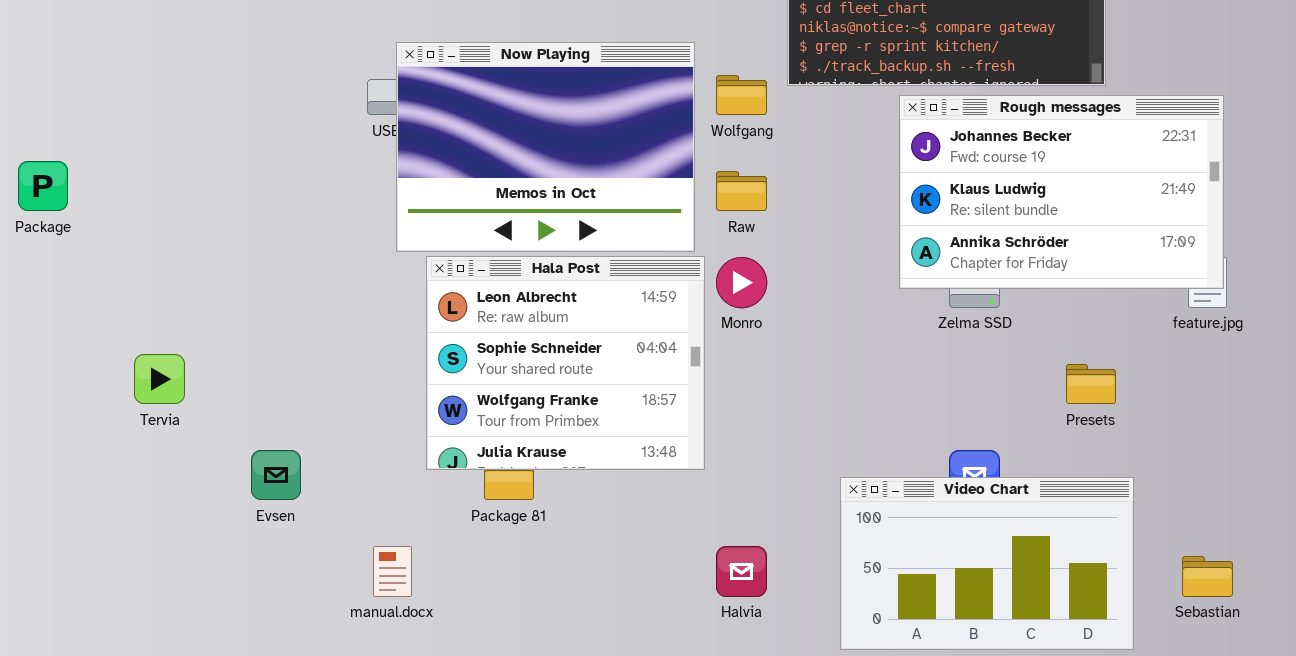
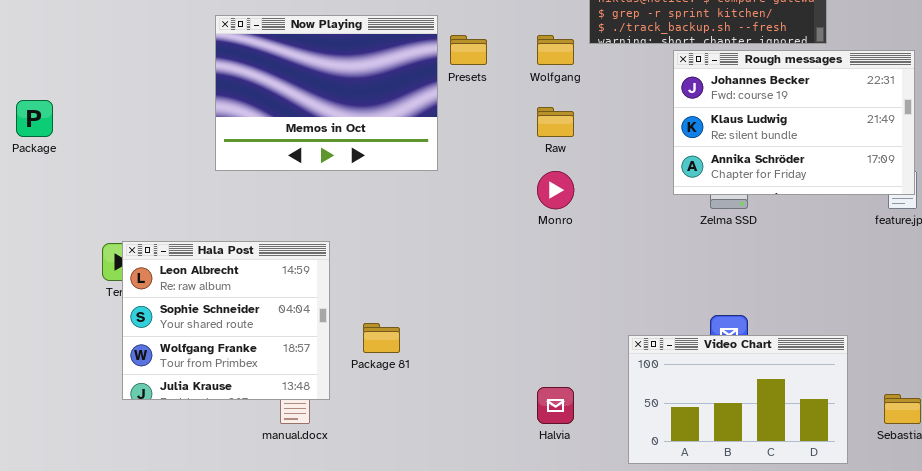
Now Playing: [396,42,695,252] -> [215,15,438,171], moved
Hala Post: [426,256,705,470] -> [122,241,330,400], moved
Presets: [1066,364,1116,404] -> [450,35,487,65], moved

